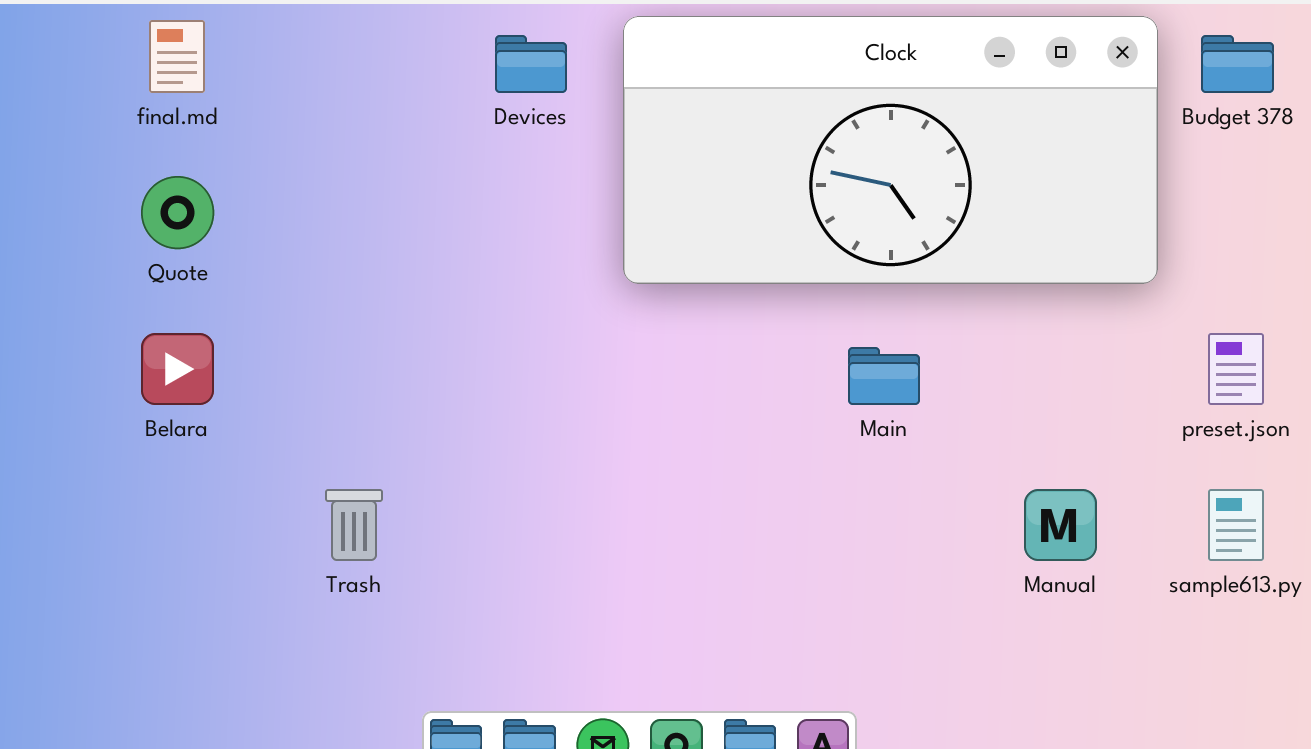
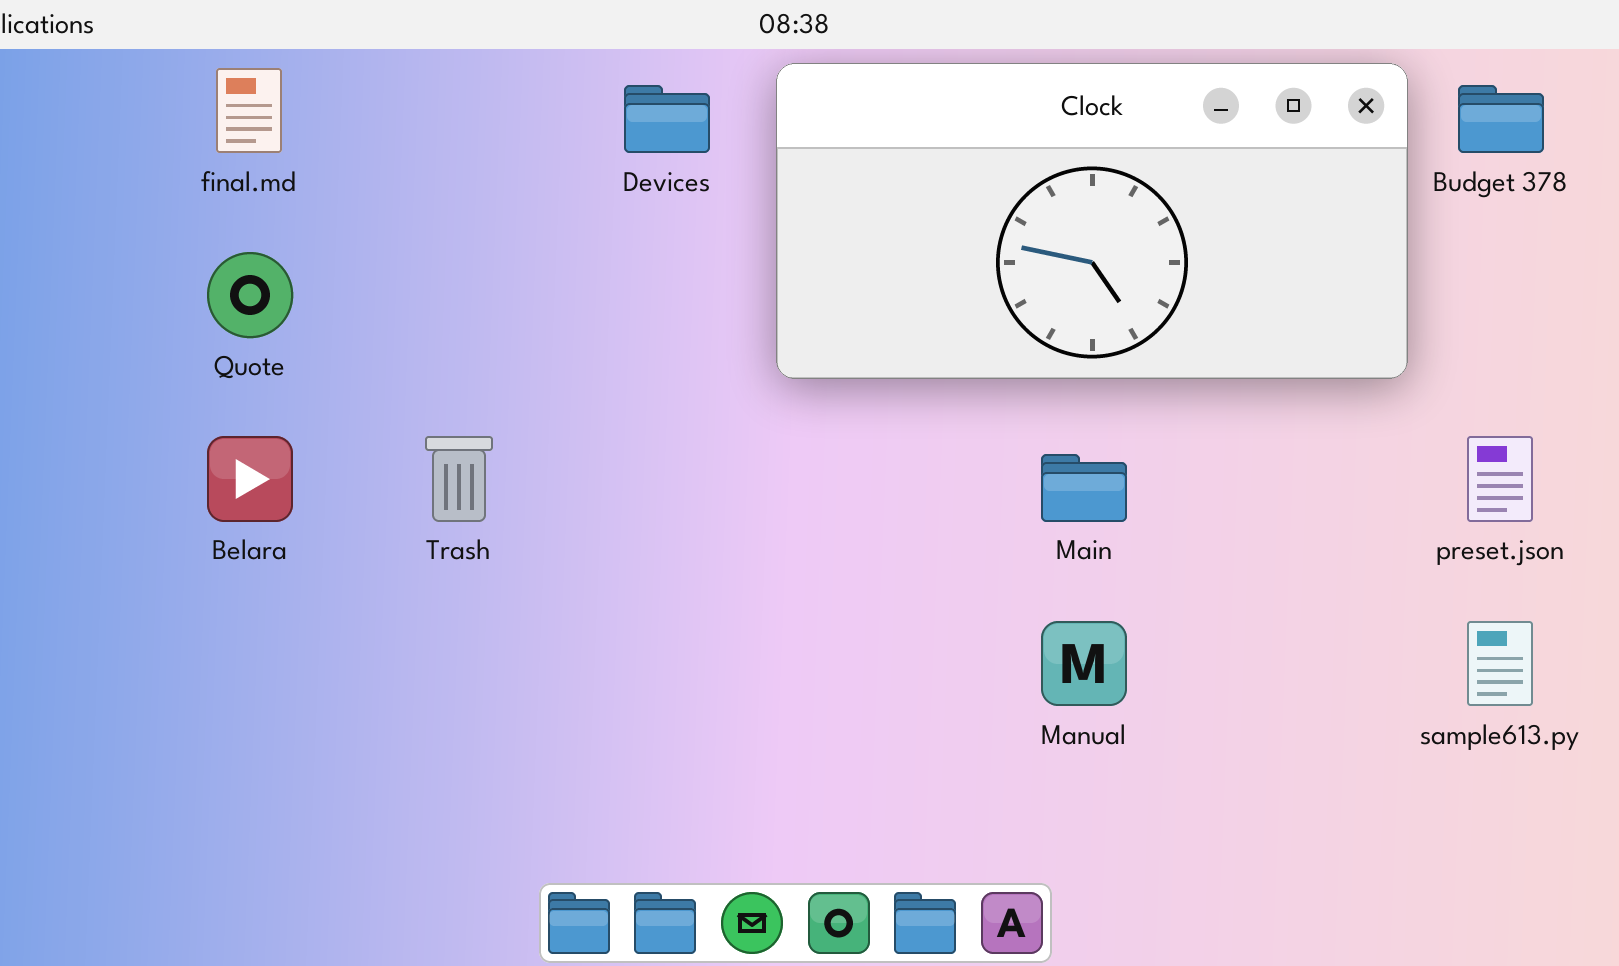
Trash: [325,489,383,561] -> [425,436,493,522], moved
Manual: [1024,489,1097,561] -> [1041,621,1127,706], moved

